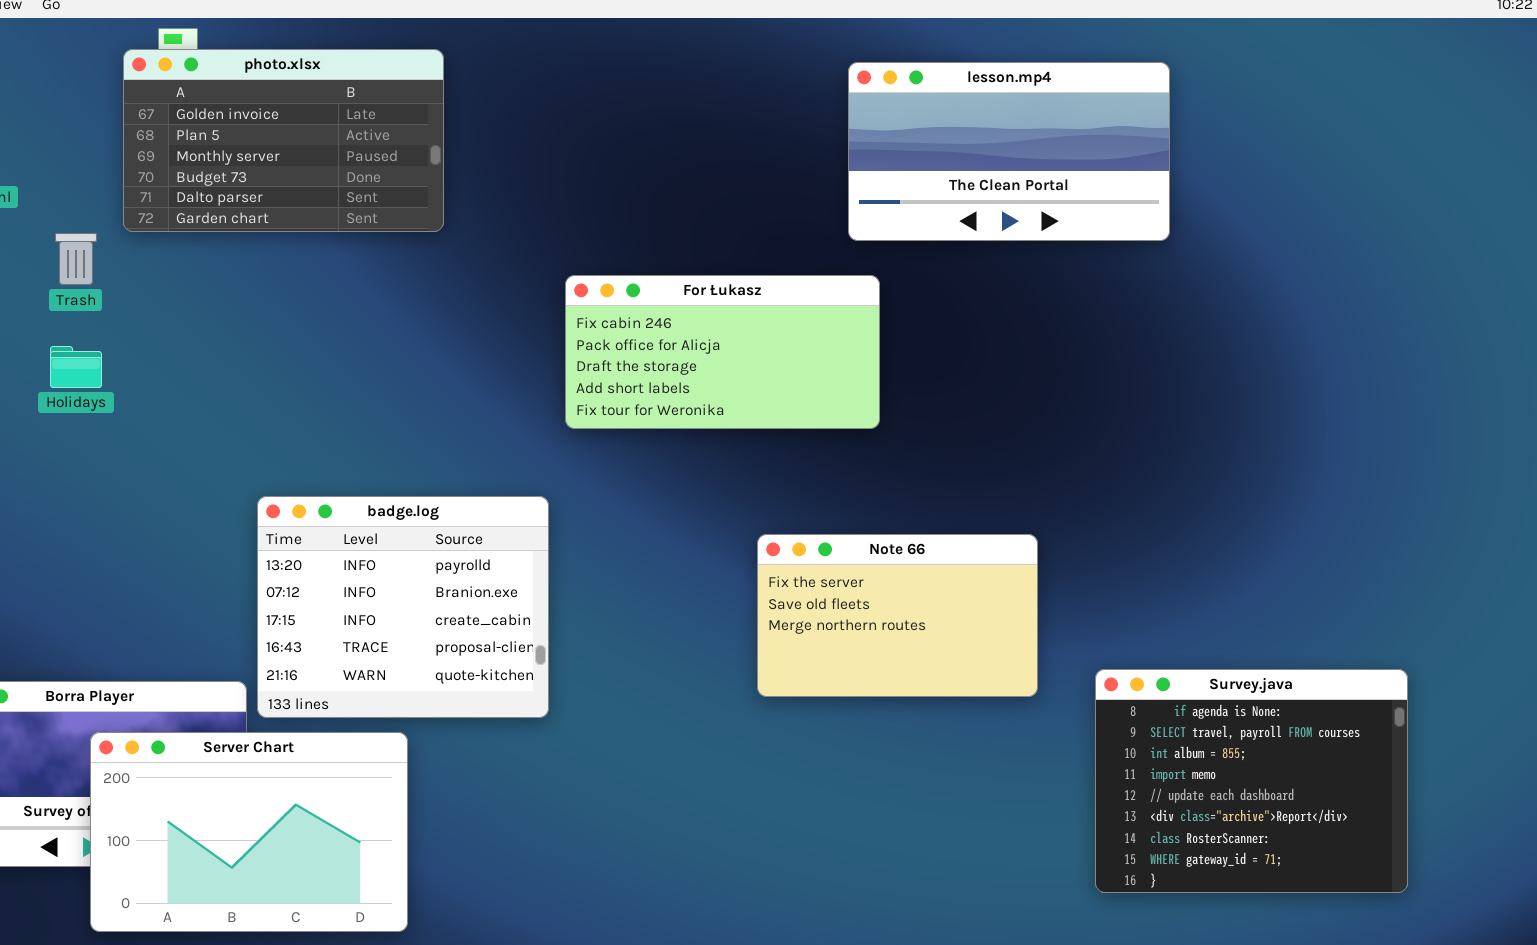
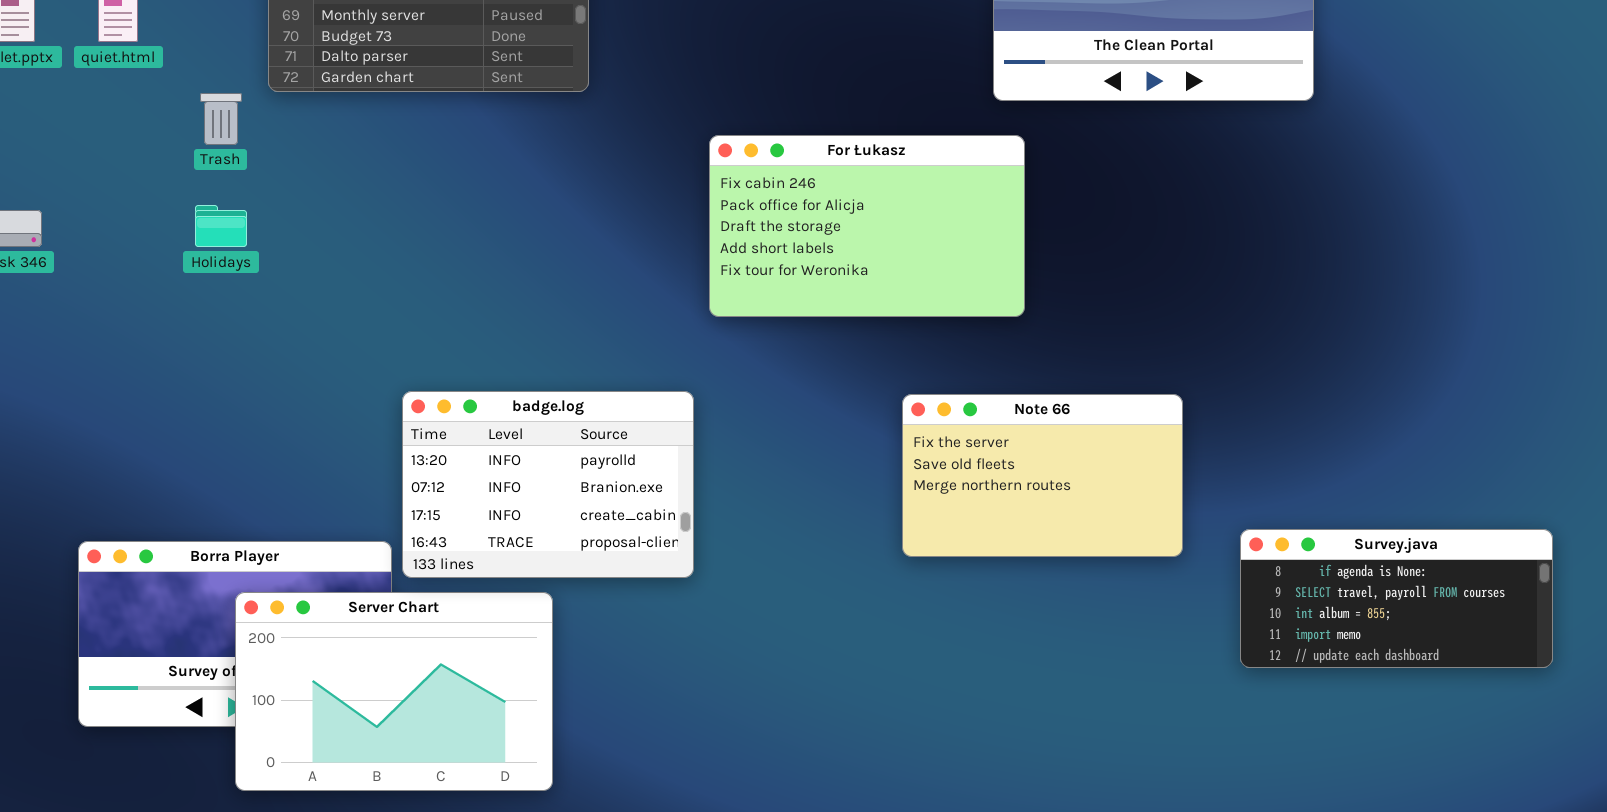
For Łukasz: [565,275,880,429] -> [709,135,1025,317], resized
badge.log: [257,496,549,718] -> [402,391,694,578], resized
Survey.java: [1095,669,1408,893] -> [1240,529,1553,668], resized

